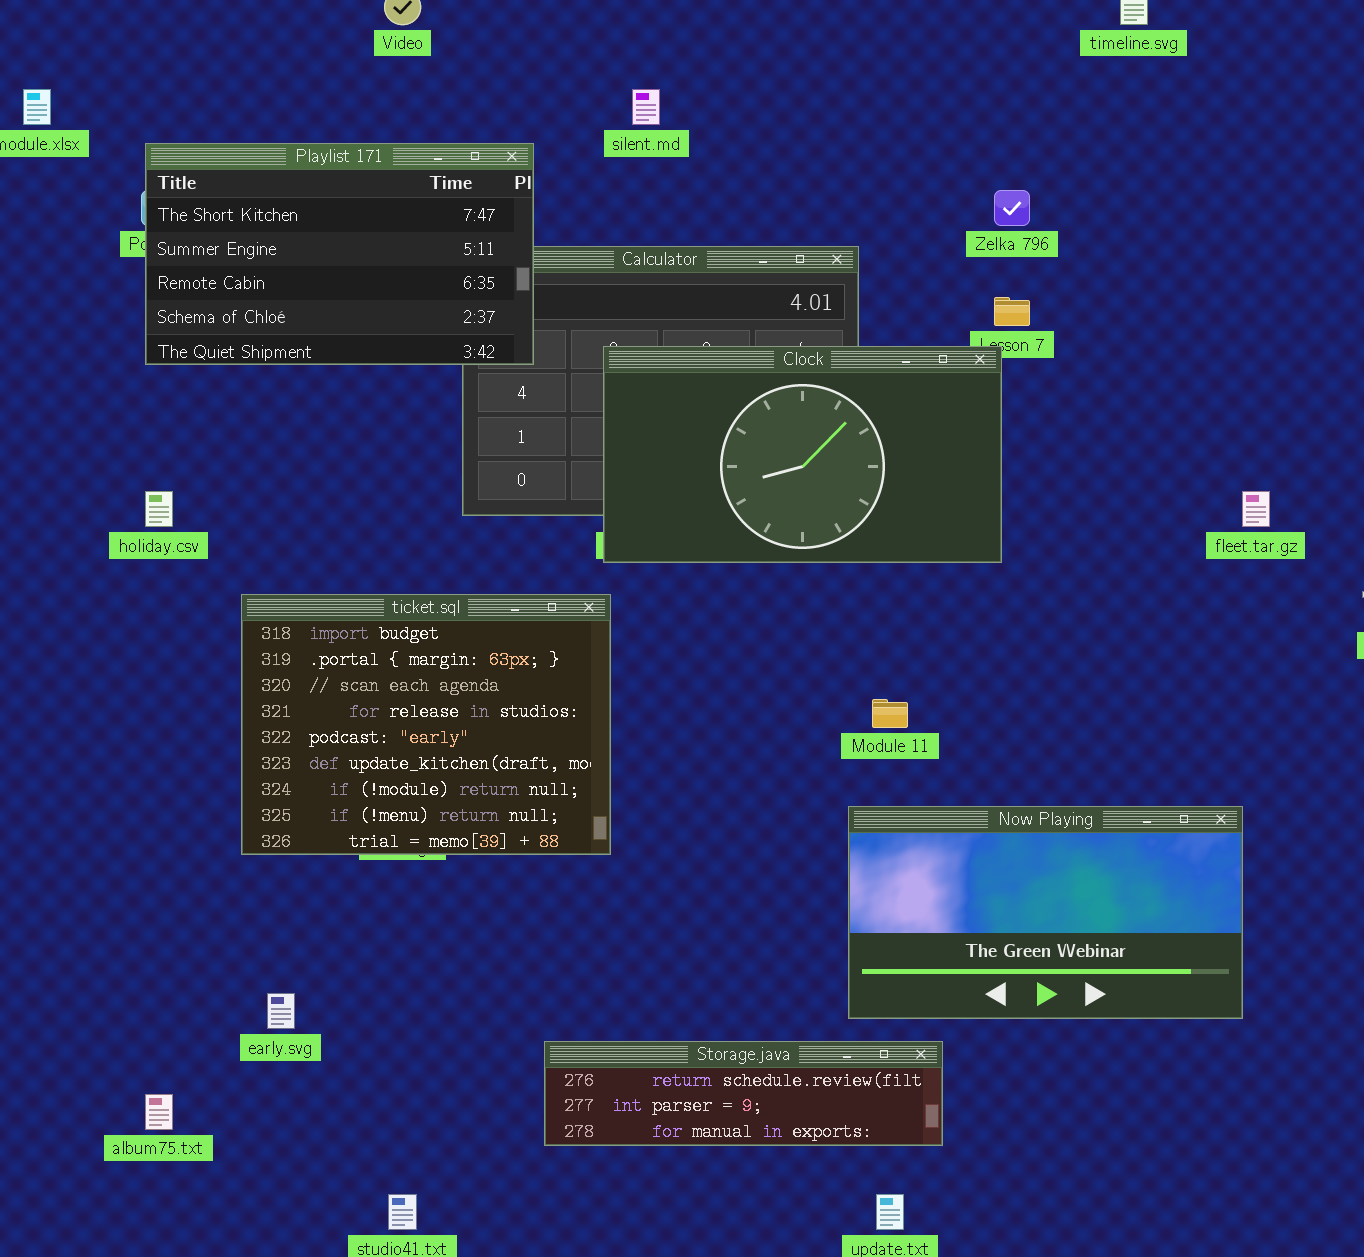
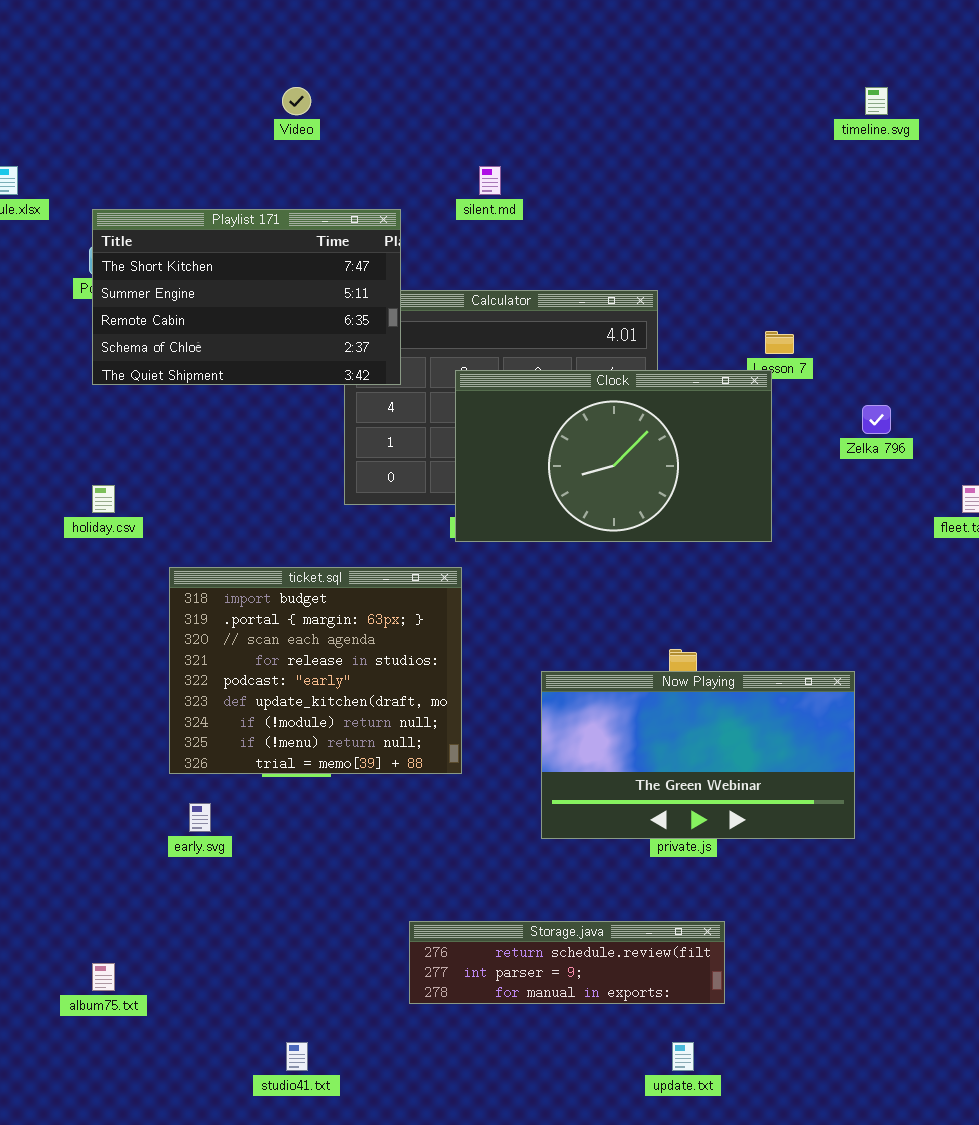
Zelka 796: [994,190,1030,226] -> [862,405,891,434], moved
Now Playing: [848,806,1243,1019] -> [541,671,855,839], moved
early.svg: [267,993,295,1029] -> [189,803,211,832], moved

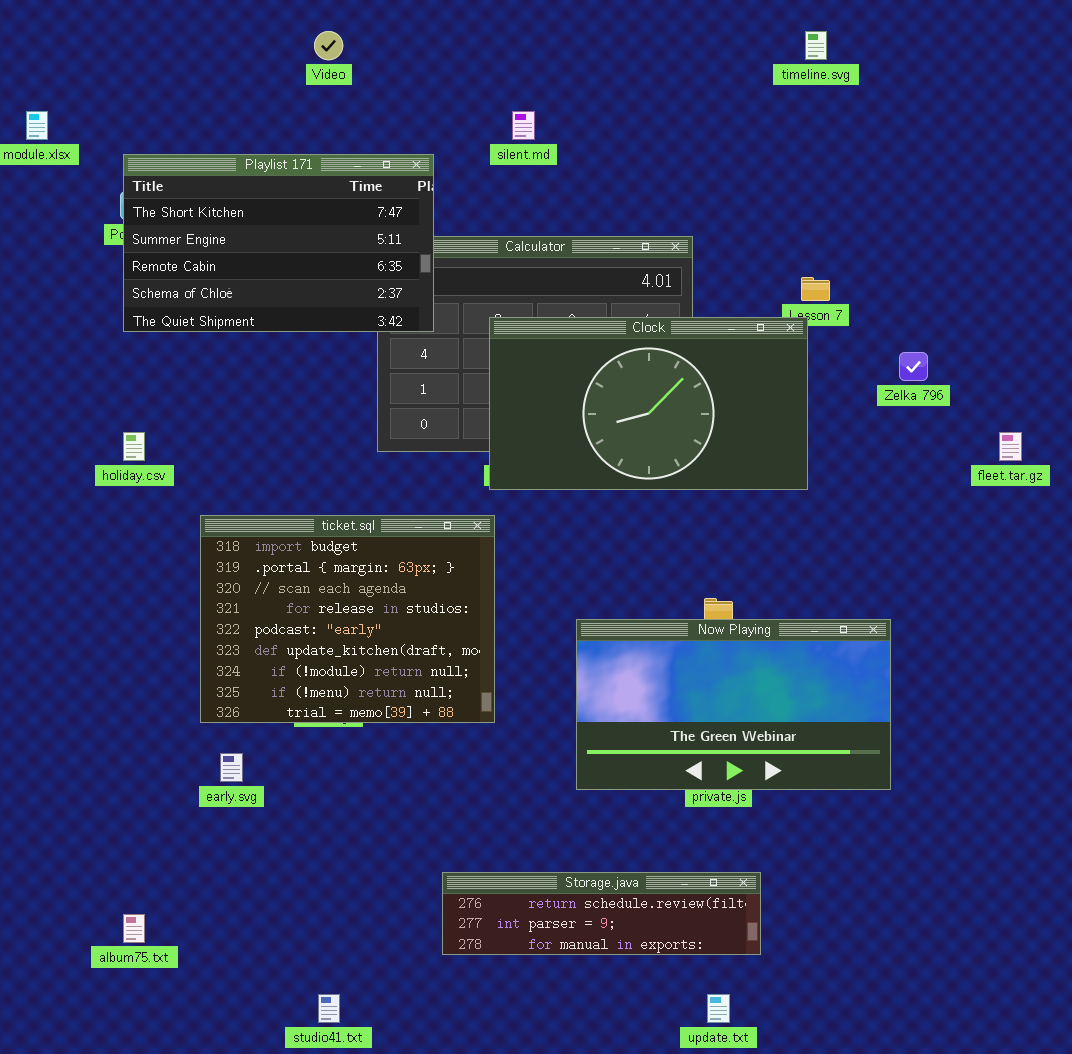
timeline.svg: [865,87,888,115] -> [805,31,827,60], moved

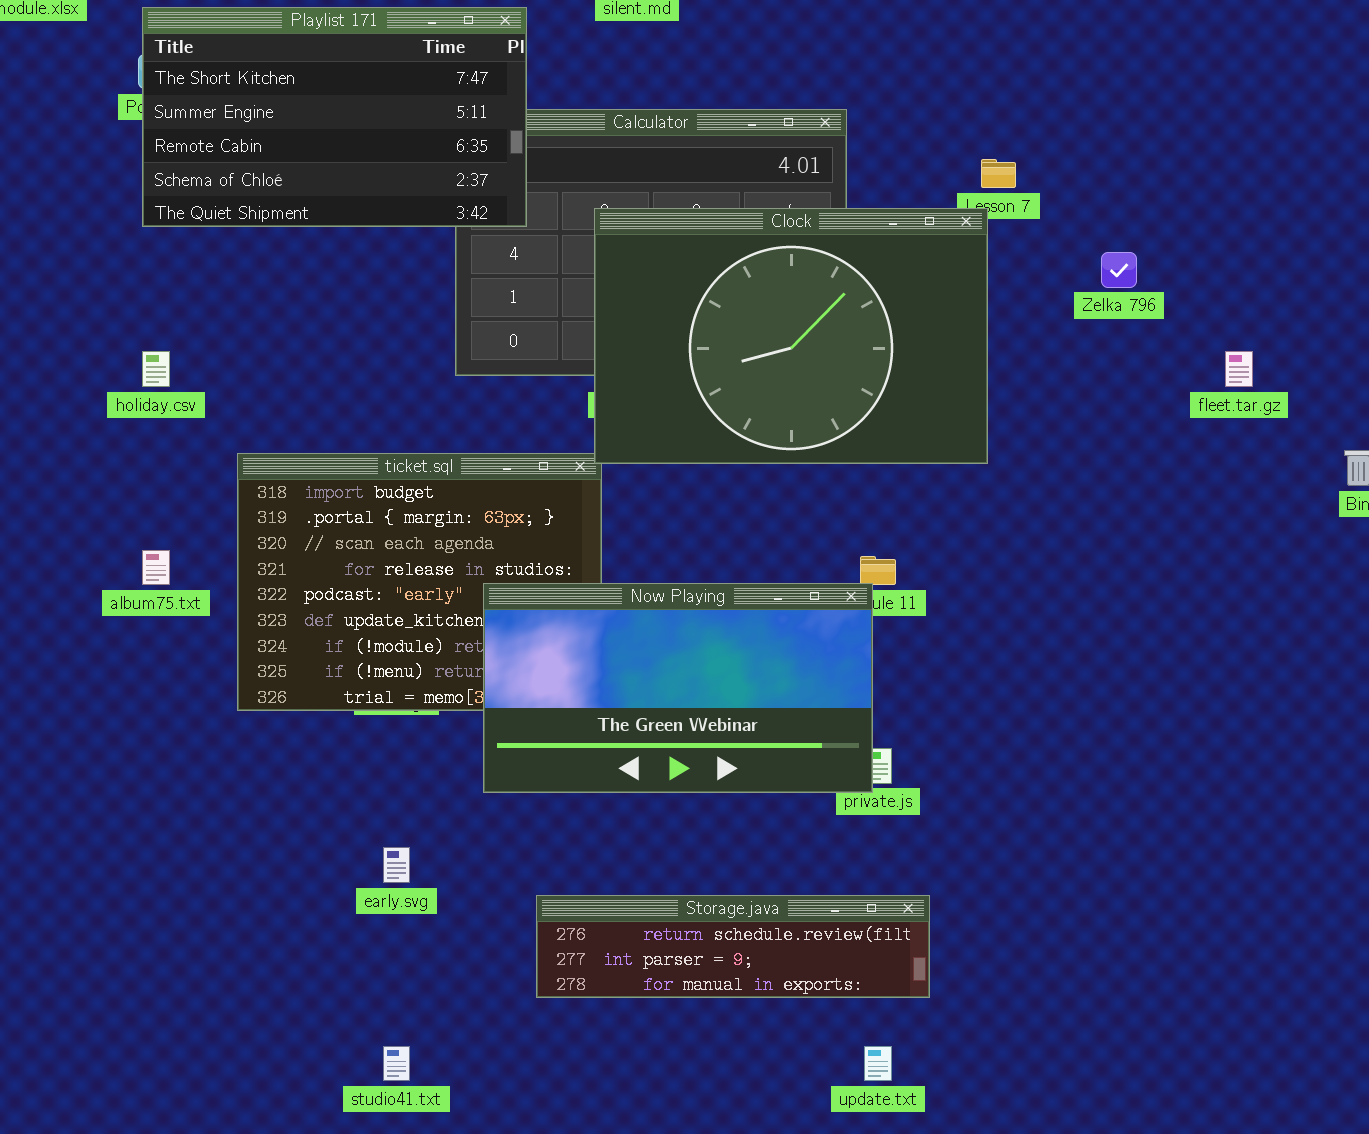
Clock: [489,317,808,490] -> [594,208,988,464], resized
Now Playing: [576,619,891,790] -> [483,583,873,793], moved
early.svg: [220,753,243,782] -> [383,847,410,883], moved
album75.txt: [123,914,145,943] -> [142,550,170,585], moved

